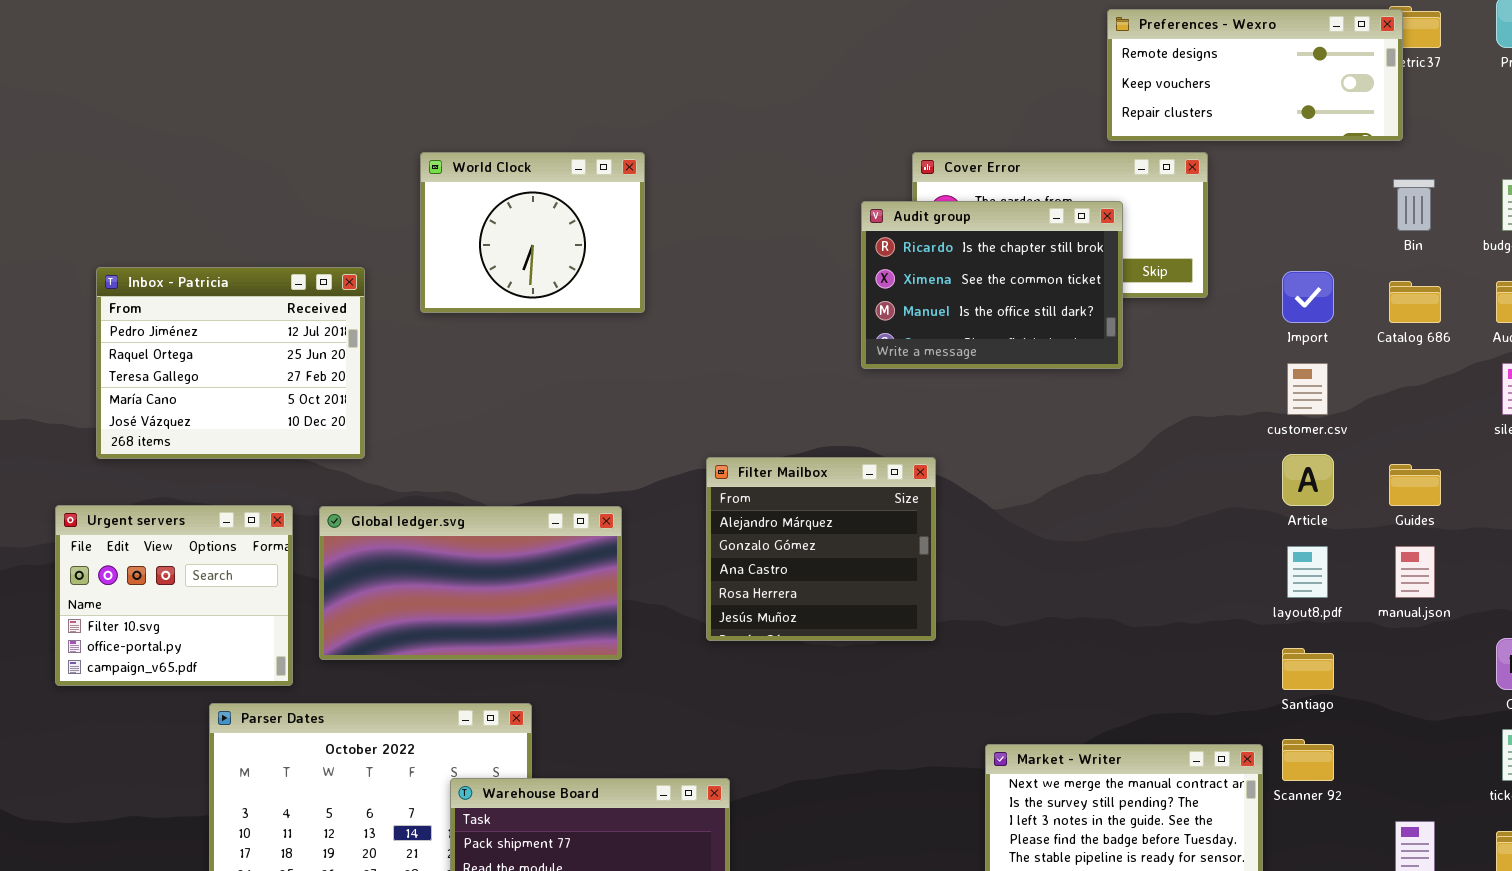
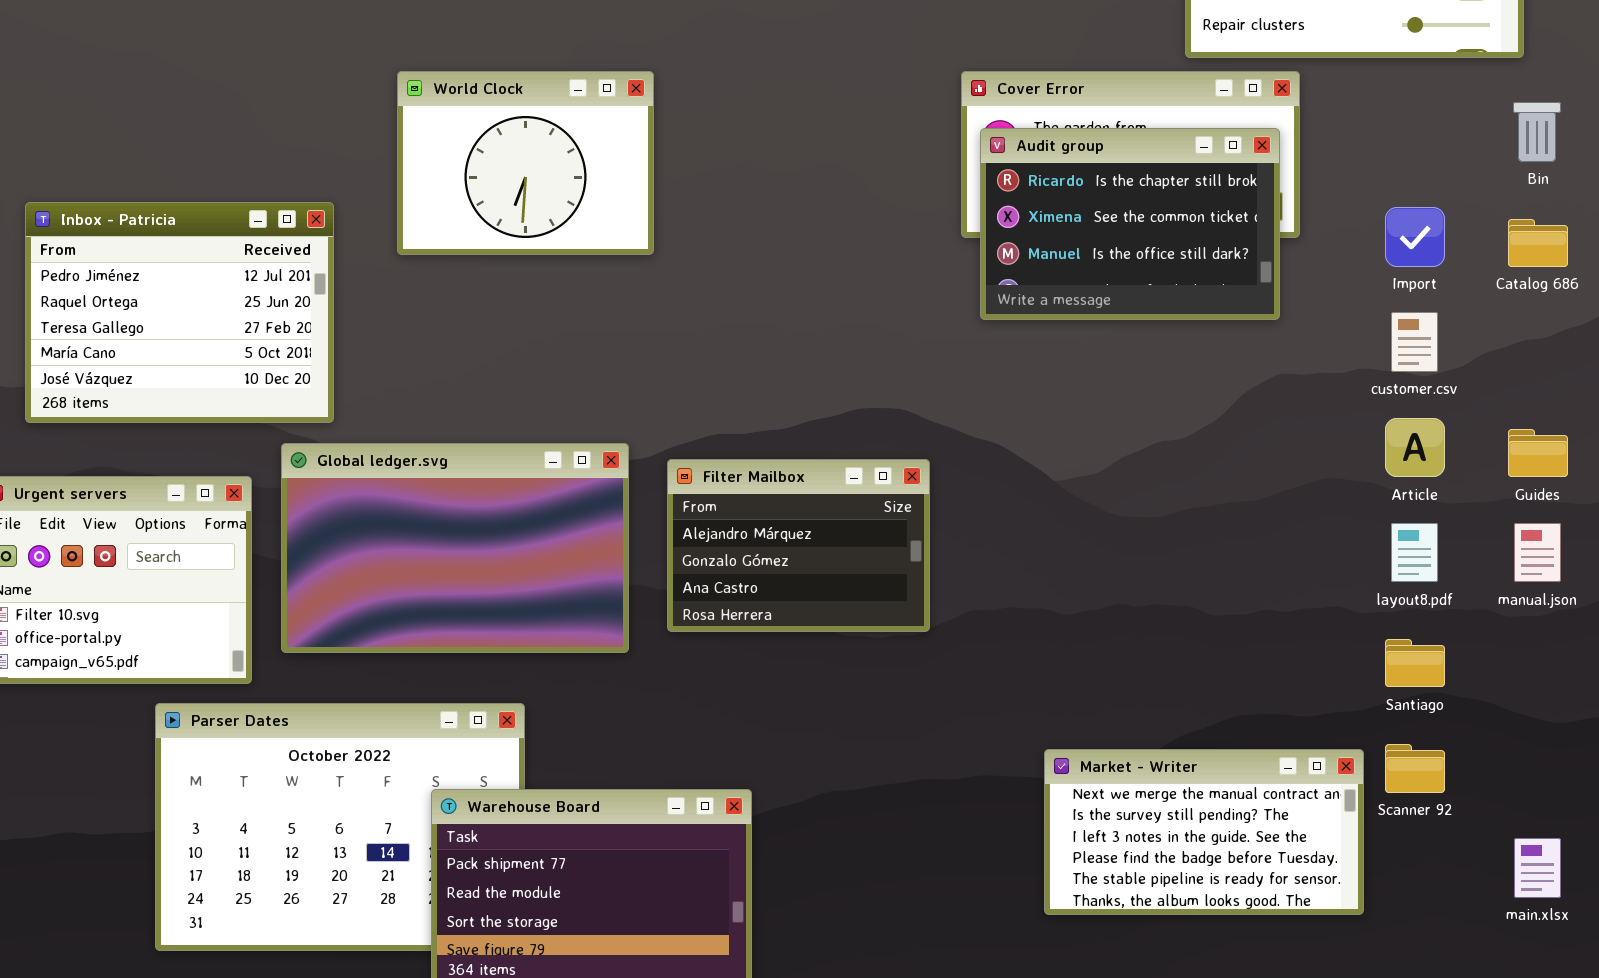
Audit group: [861,201,1123,369] -> [980,128,1280,320], moved
Filter Mailbox: [706,457,936,641] -> [667,459,930,632], moved, resized
Global ledger.svg: [319,506,622,660] -> [281,443,629,653], resized

